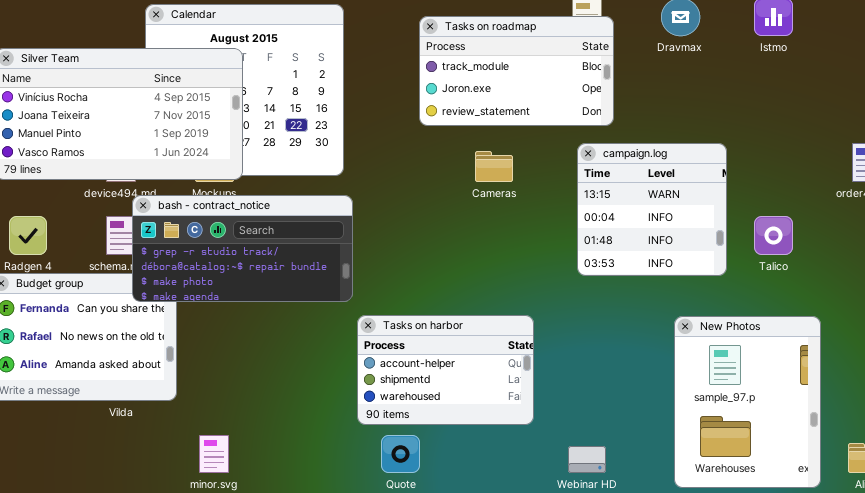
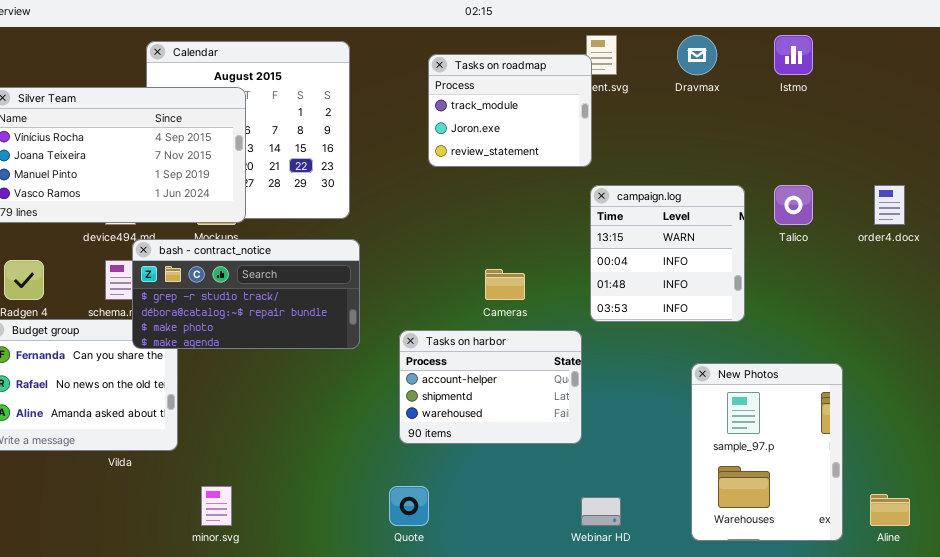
Tasks on roadmap: [419,16,614,126] -> [428,54,592,167], resized
Cameras: [475,151,513,182] -> [485,269,525,300], moved
Talico: [754,216,793,255] -> [774,185,813,225], moved
Tasks on harbor: [357,315,534,425] -> [399,330,582,444], moved

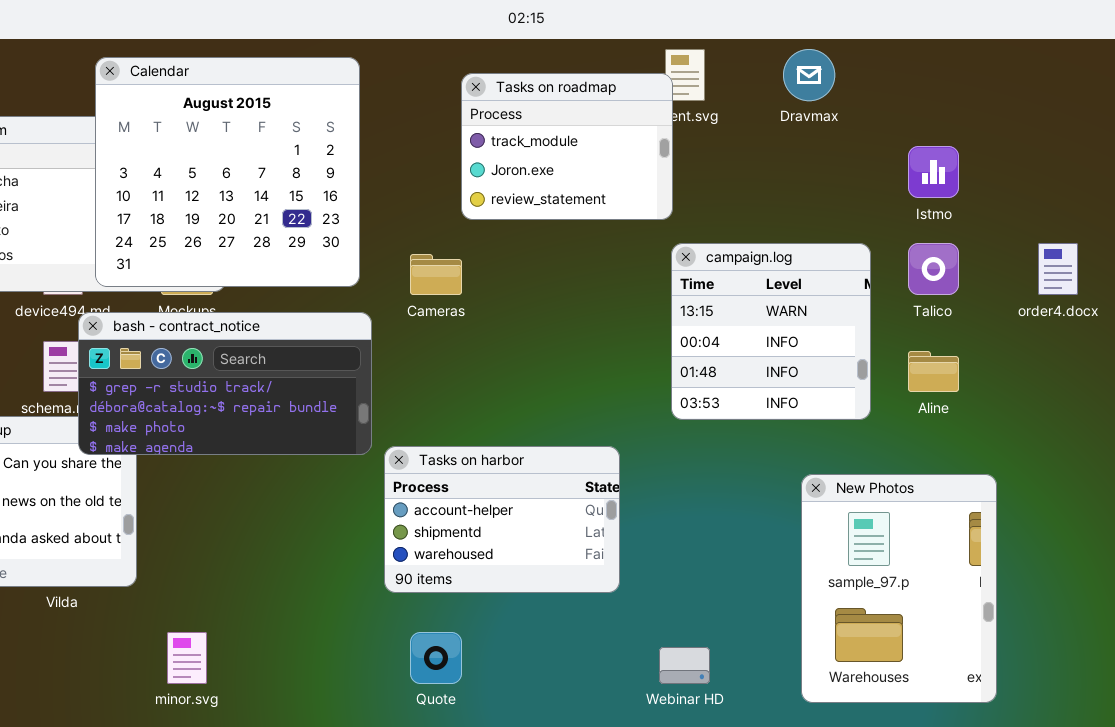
Istmo: [774,35,813,75] -> [908,146,959,198], moved
Calendar: [146,41,350,219] -> [95,57,360,287], raised
Cameras: [485,269,525,300] -> [410,254,462,295], moved
Tasks on harbor: [399,330,582,444] -> [384,446,620,593], moved
Aline: [870,494,910,526] -> [908,351,959,392], moved

